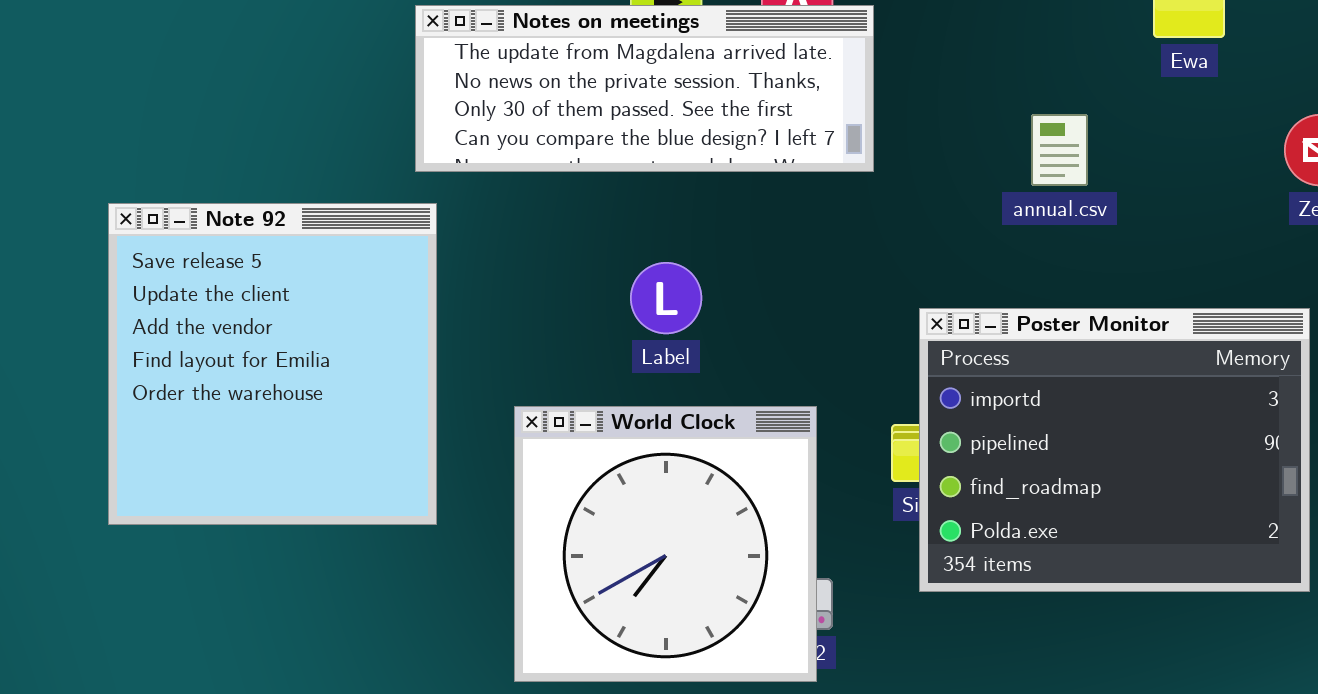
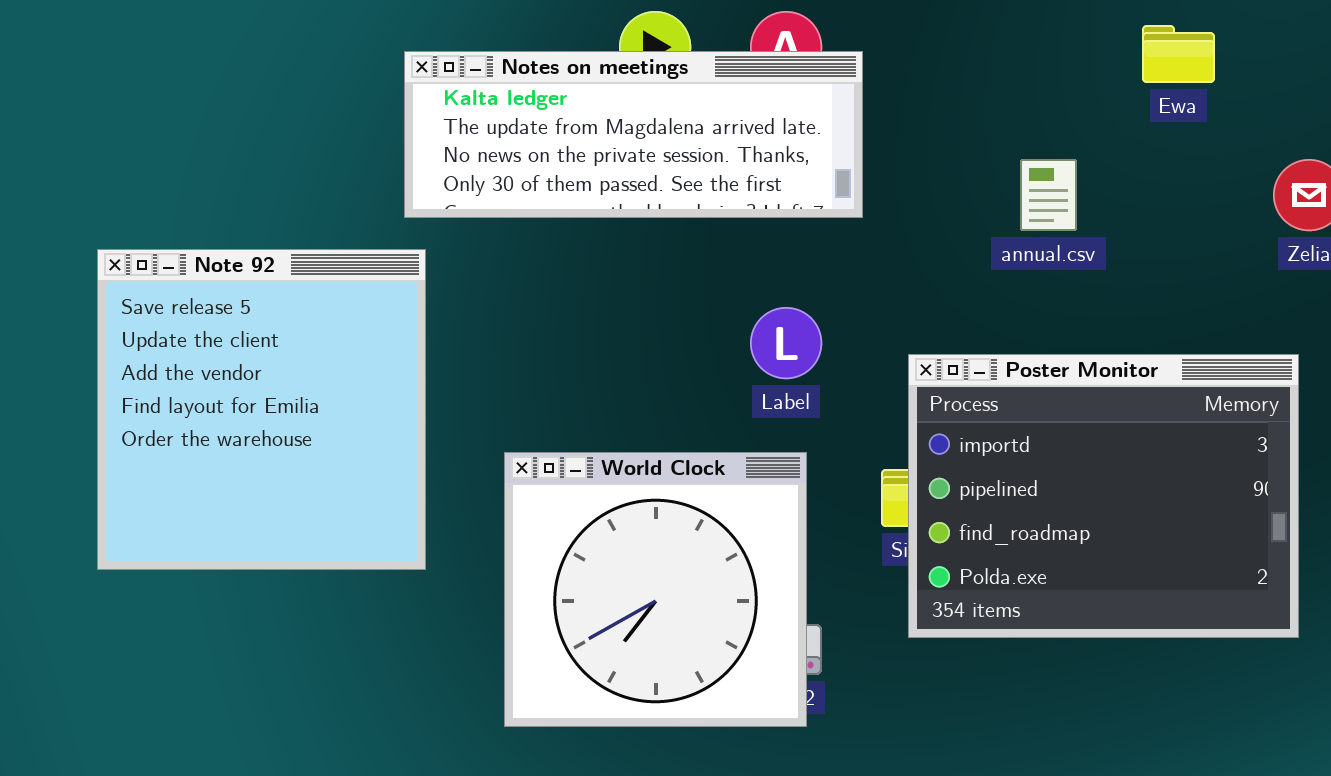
Notes on meetings: [415,5,874,172] -> [404,51,863,218], scrolled up 1 row
Label: [630,262,702,334] -> [750,307,822,379], moved

